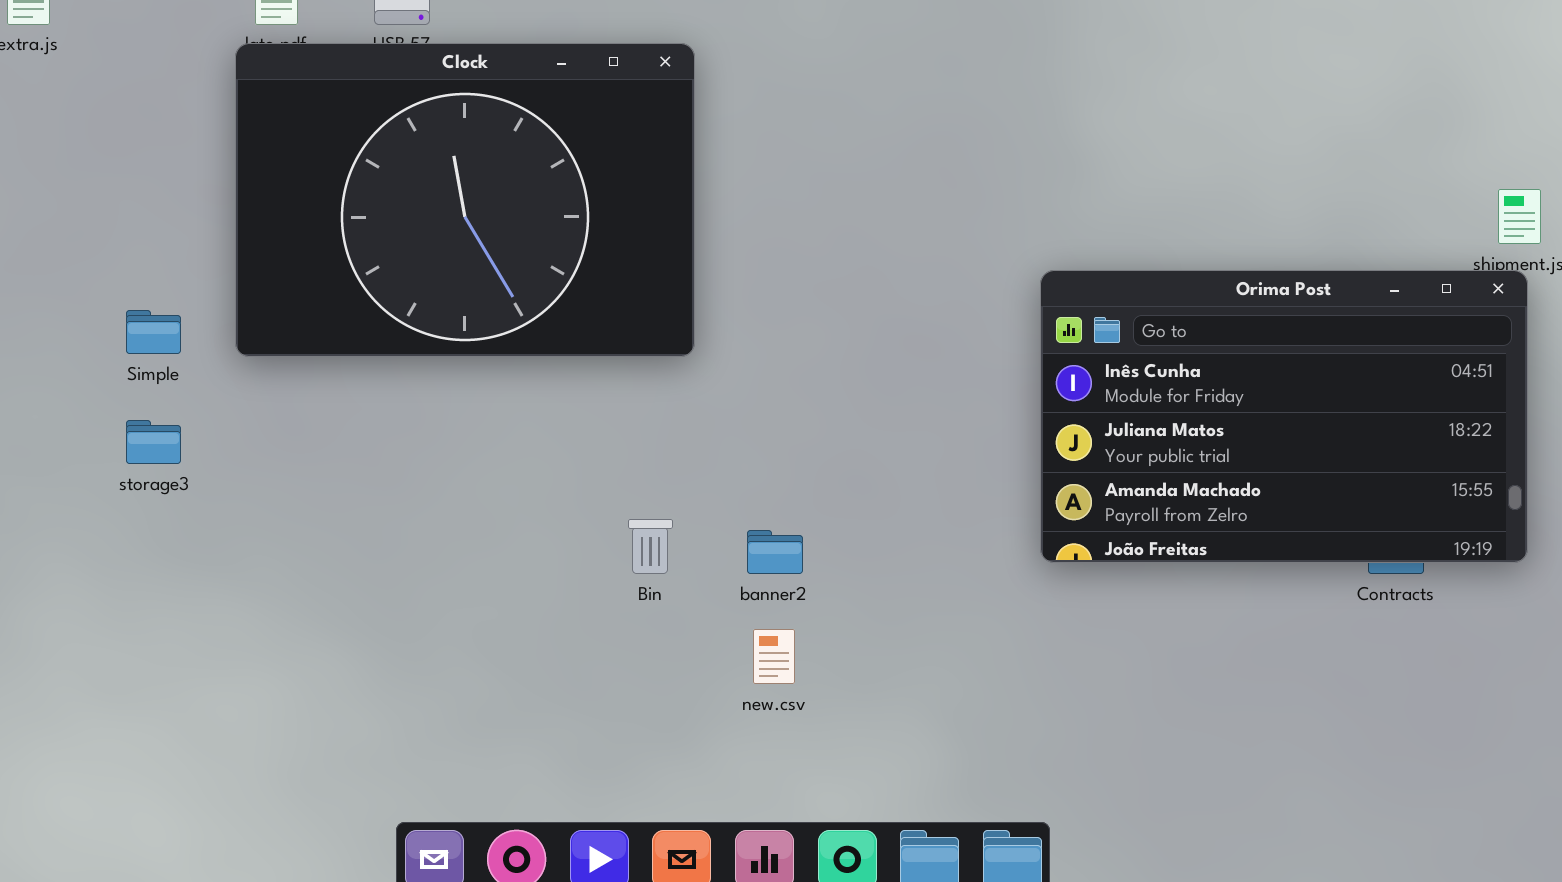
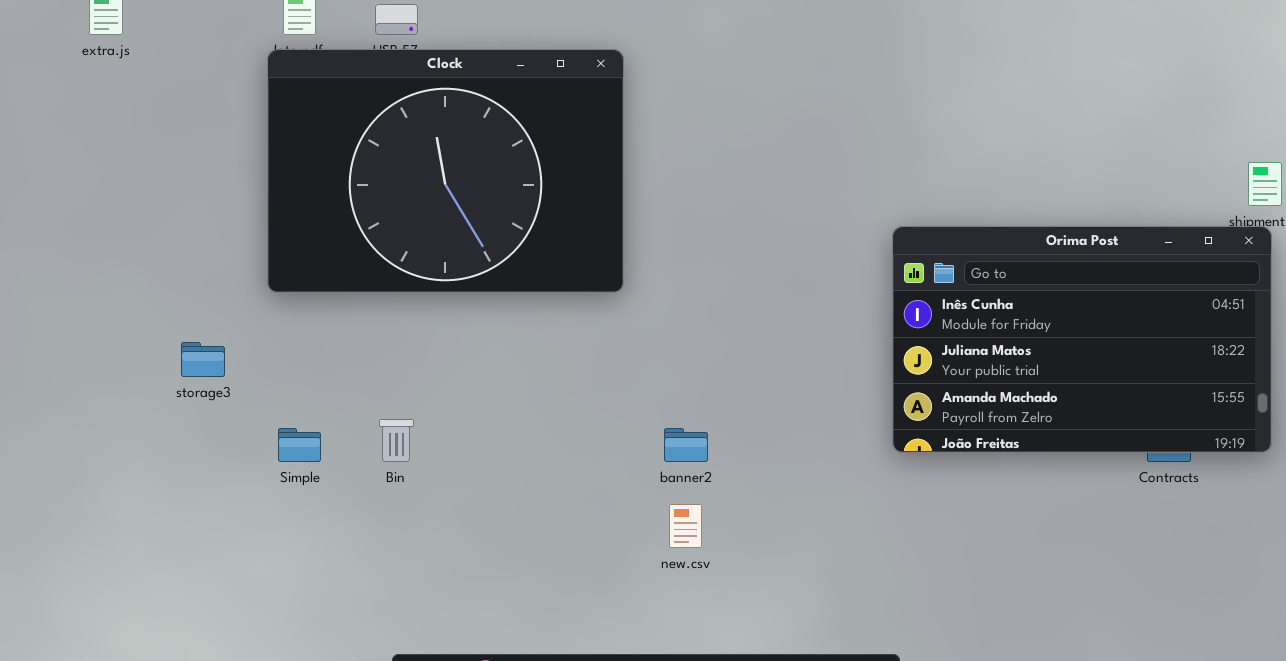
Simple: [126,310,181,354] -> [278,428,321,462], moved
Bin: [628,519,673,574] -> [379,419,414,462], moved

